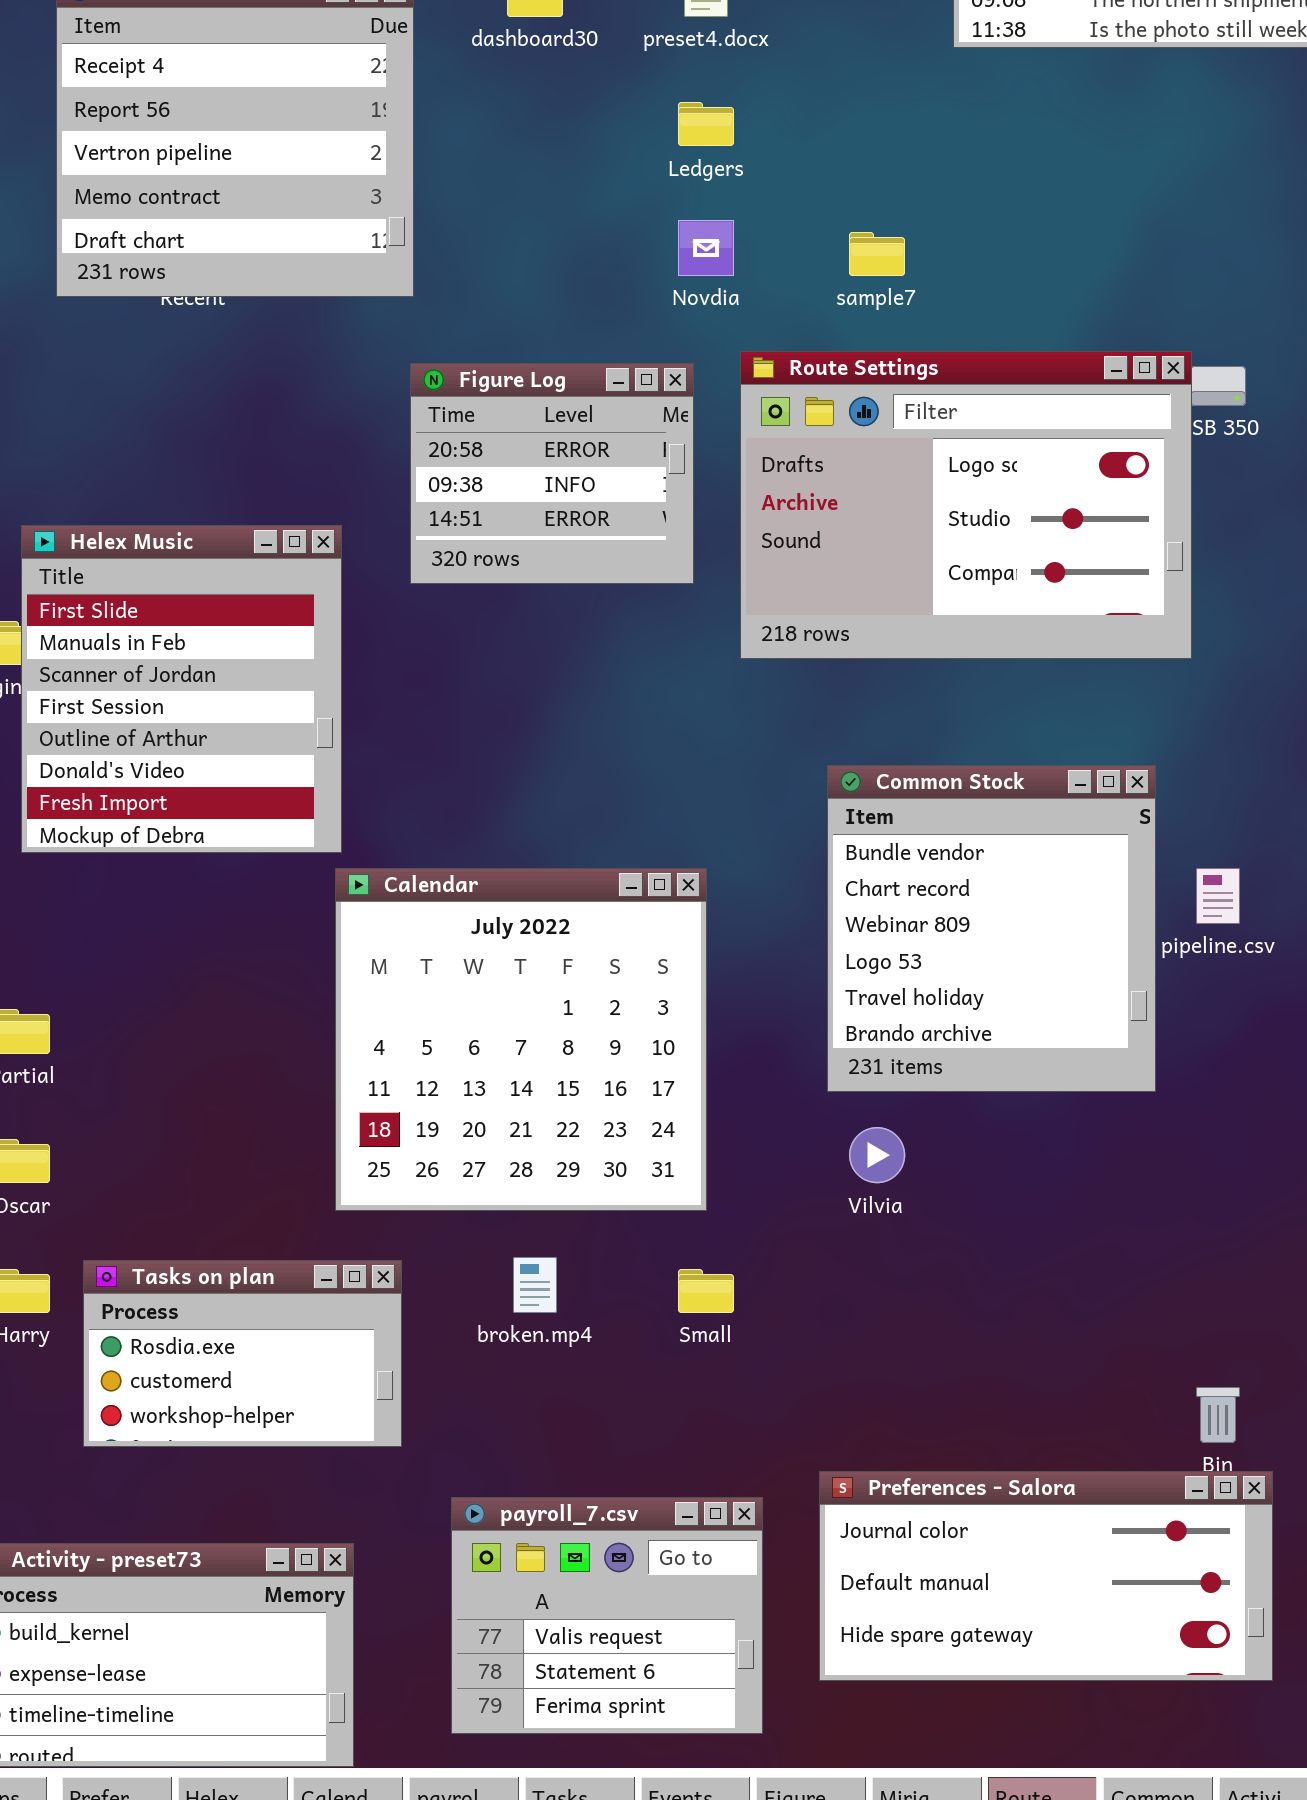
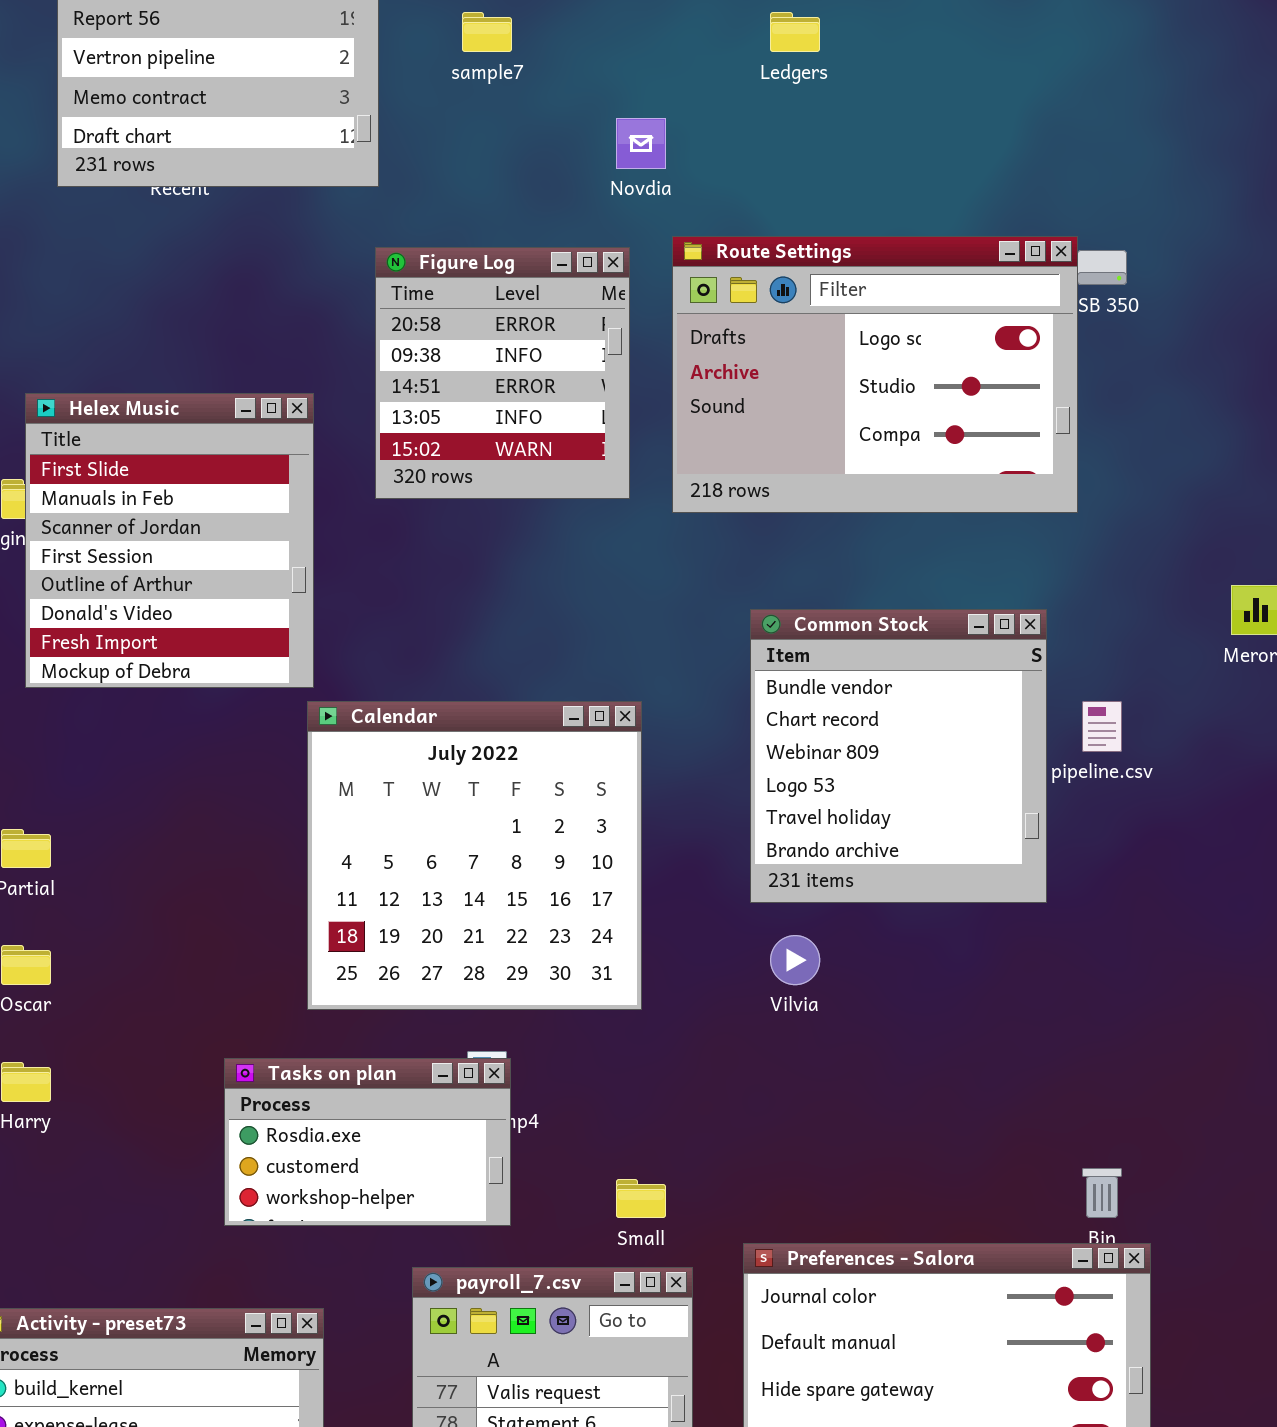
Ledgers: [678,102,734,146] -> [770,12,820,52], moved
sample7: [849,232,905,276] -> [462,12,512,52], moved
Figure Log: [410,363,694,584] -> [375,247,630,499], resized
Tasks on plan: [83,1260,402,1447] -> [224,1058,511,1226], moved
Small: [678,1269,734,1313] -> [616,1179,666,1218], moved

